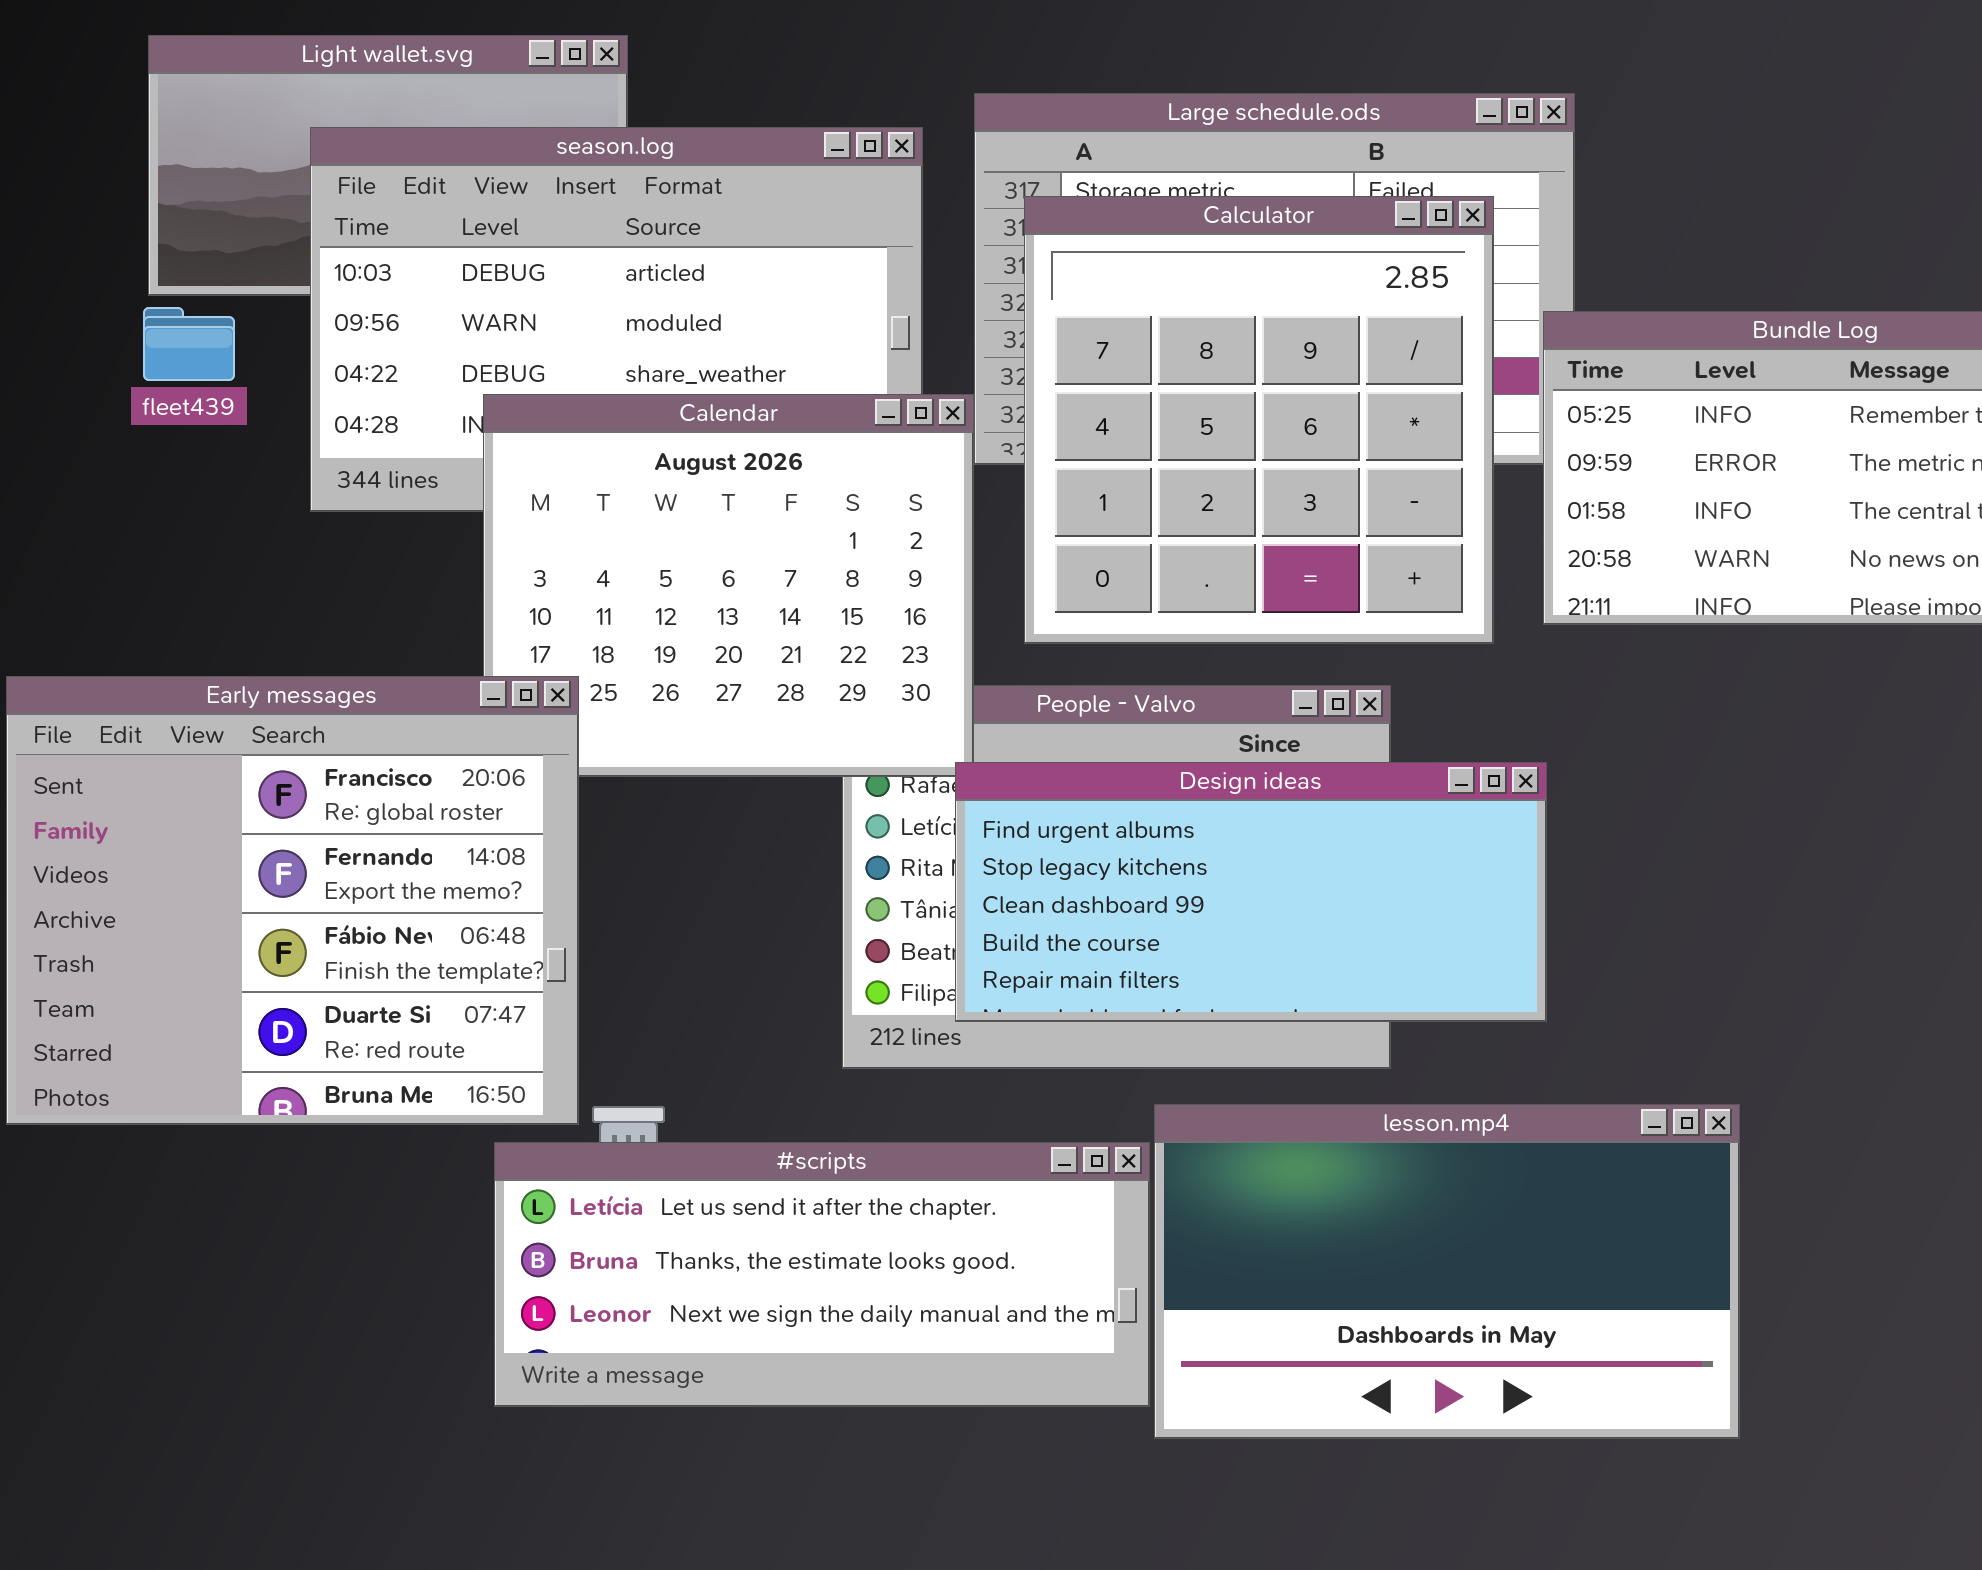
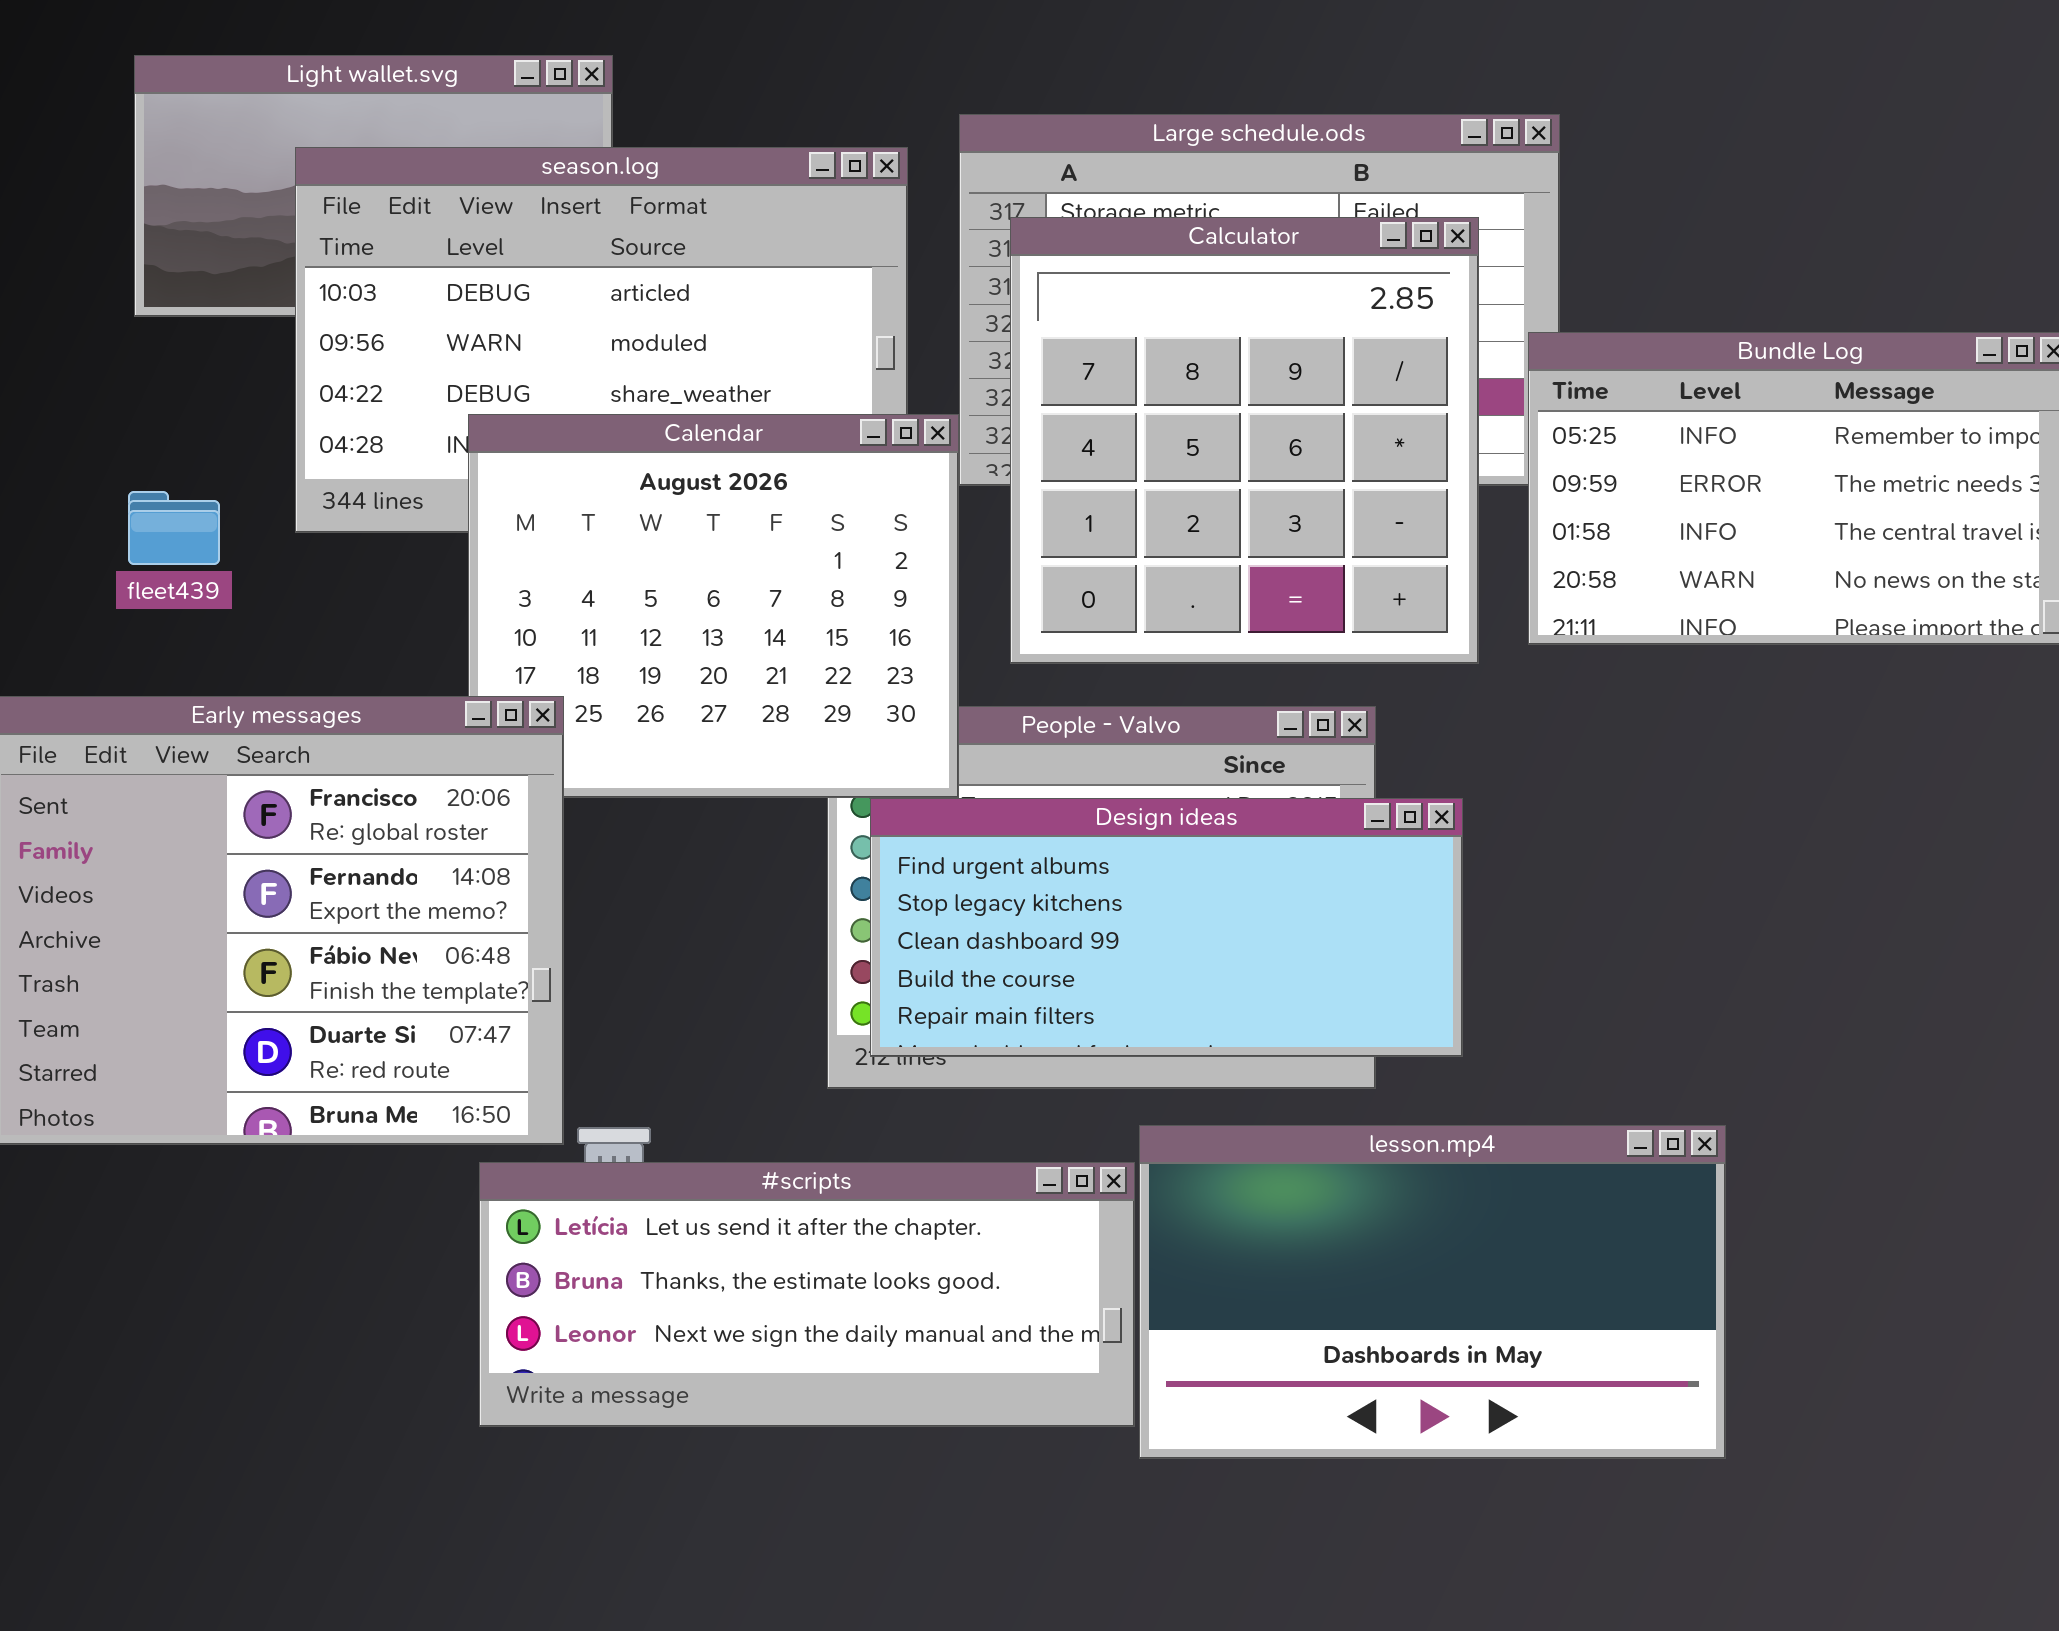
fleet439: [143,307,235,381] -> [128,491,220,565], moved
Design ideas: [955,762,1547,1022] -> [870,798,1463,1057], moved

